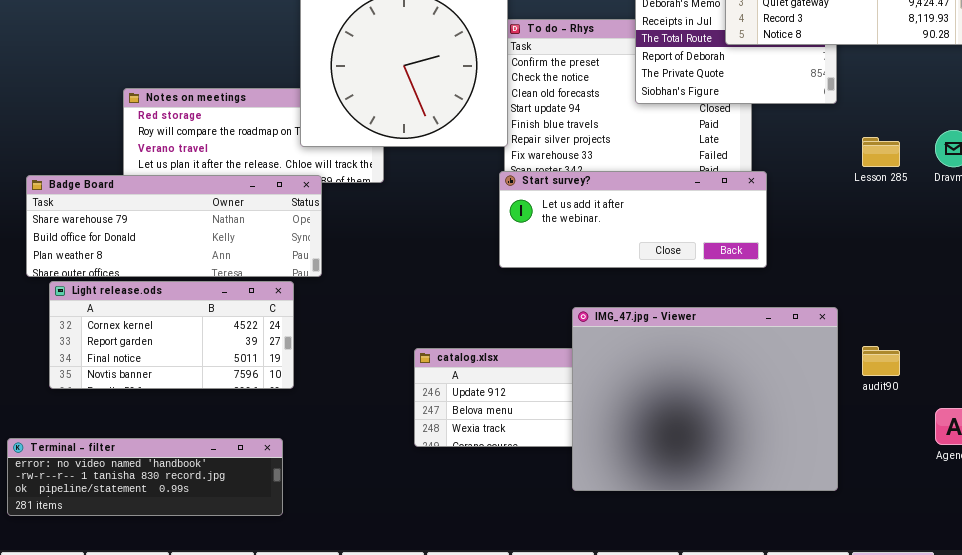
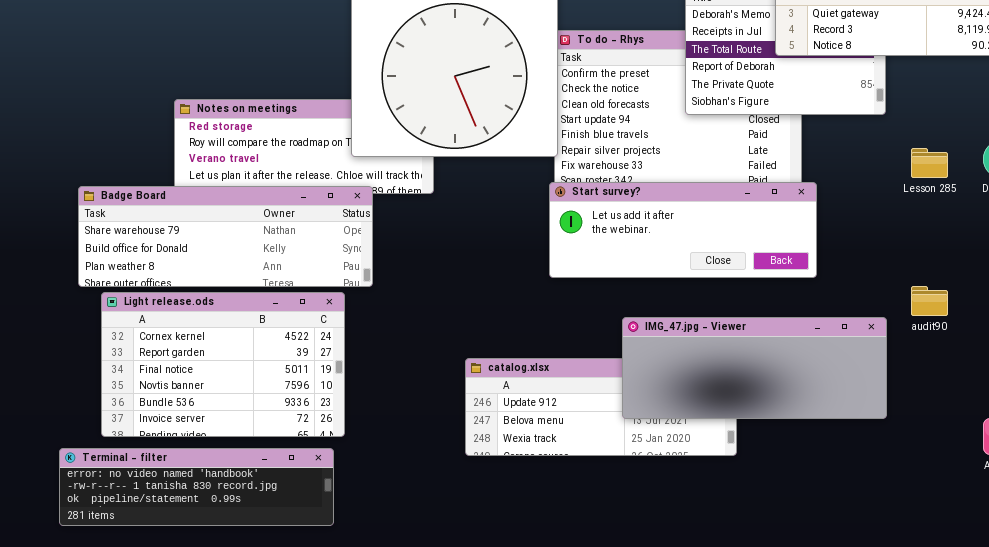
Light release.ods: [49,281,294,389] -> [101,292,345,437], resized
IMG_47.jpg - Viewer: [572,307,838,491] -> [622,317,887,419], resized
audit90: [862,346,900,376] -> [911,286,948,316], moved

